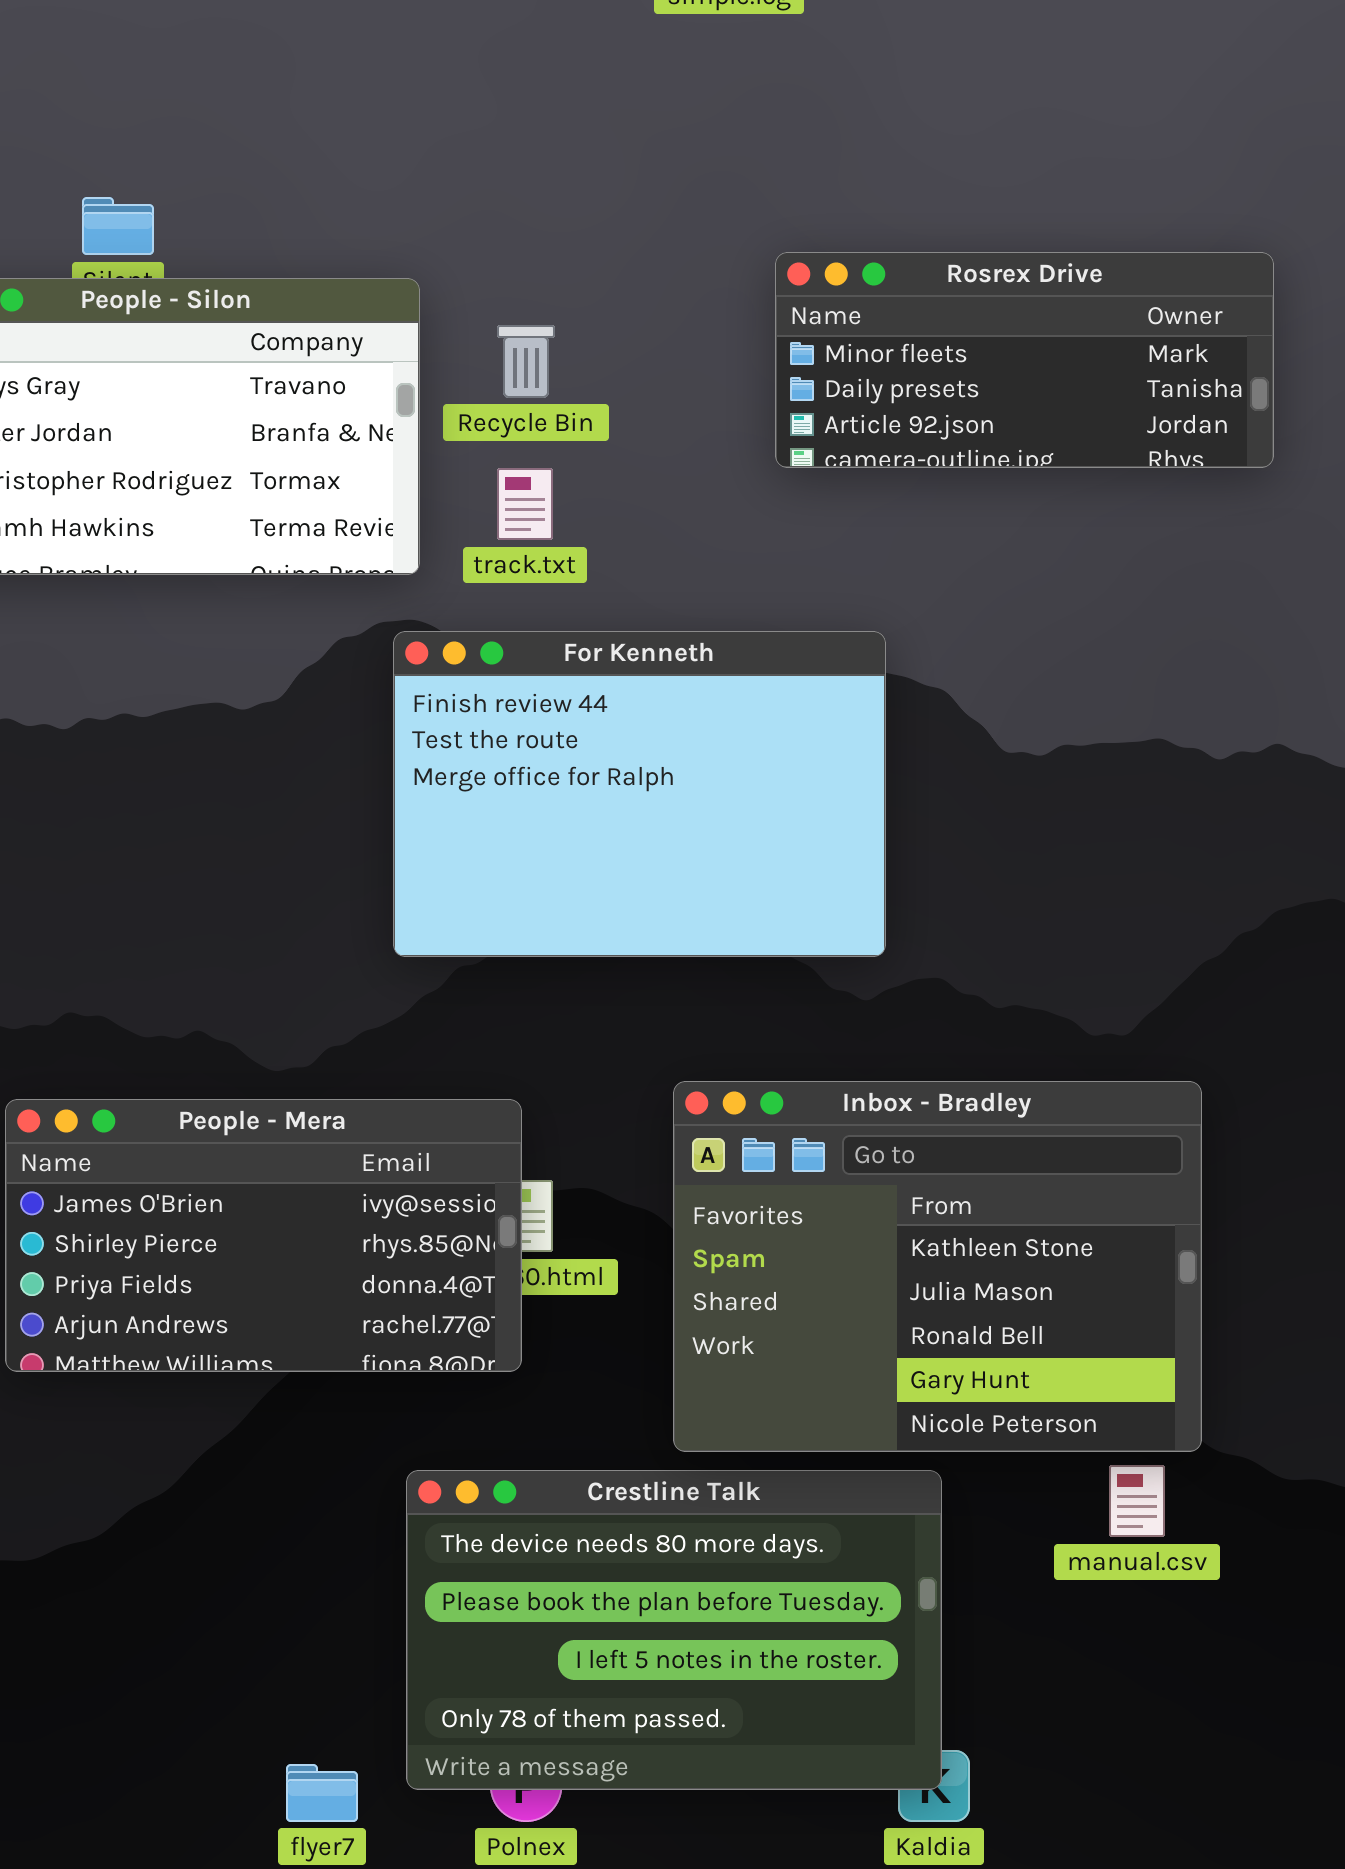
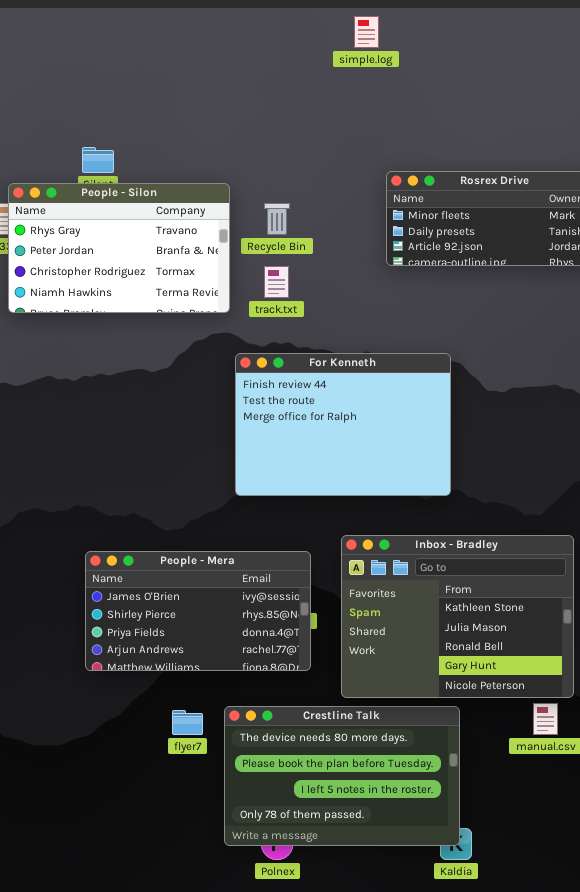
For Kenneth: [393,631,886,957] -> [235,353,451,496], moved
People - Mera: [5,1099,522,1372] -> [85,551,311,671], moved
flyer7: [286,1764,358,1822] -> [172,710,203,735], moved

